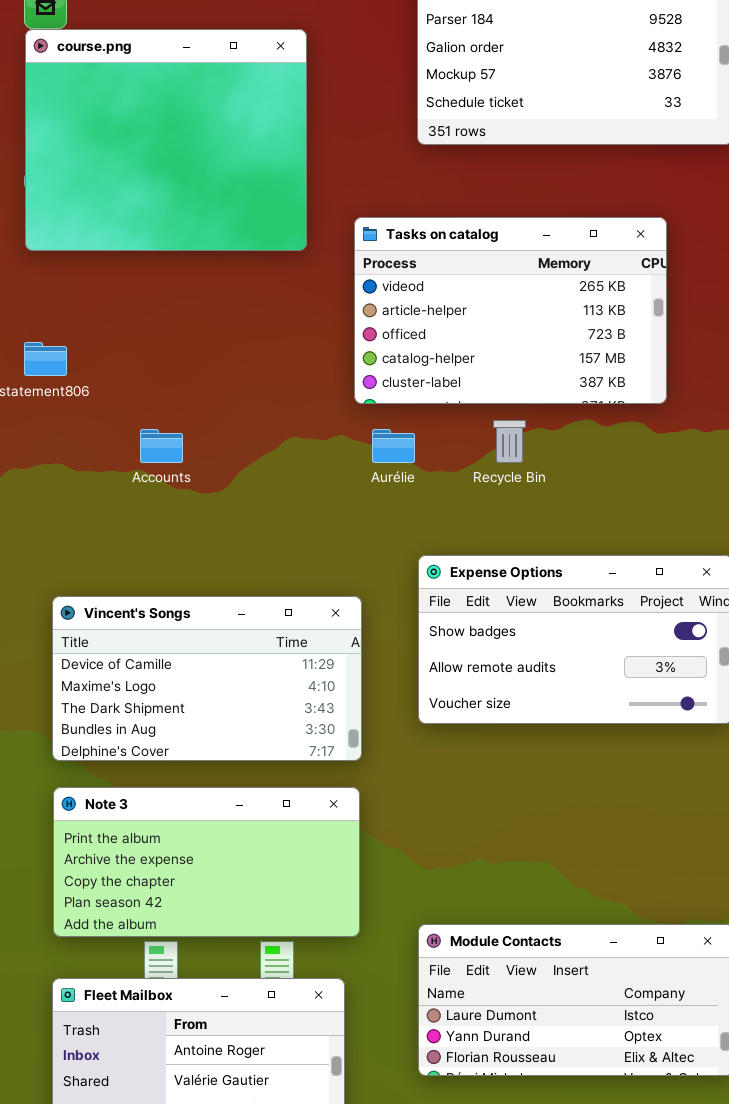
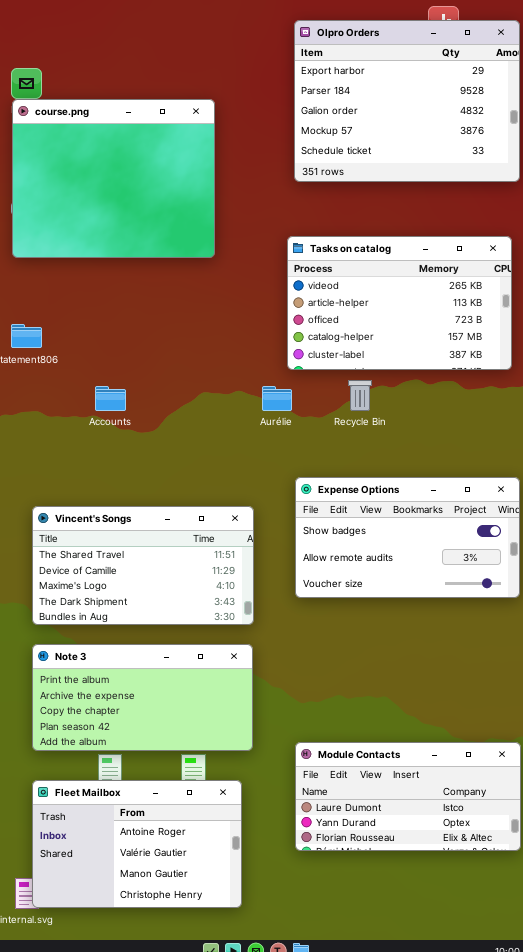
Tasks on catalog: [354,217,667,404] -> [287,236,512,370], moved
Vincent's Songs: [52,596,362,761] -> [32,506,254,625], scrolled up 1 row

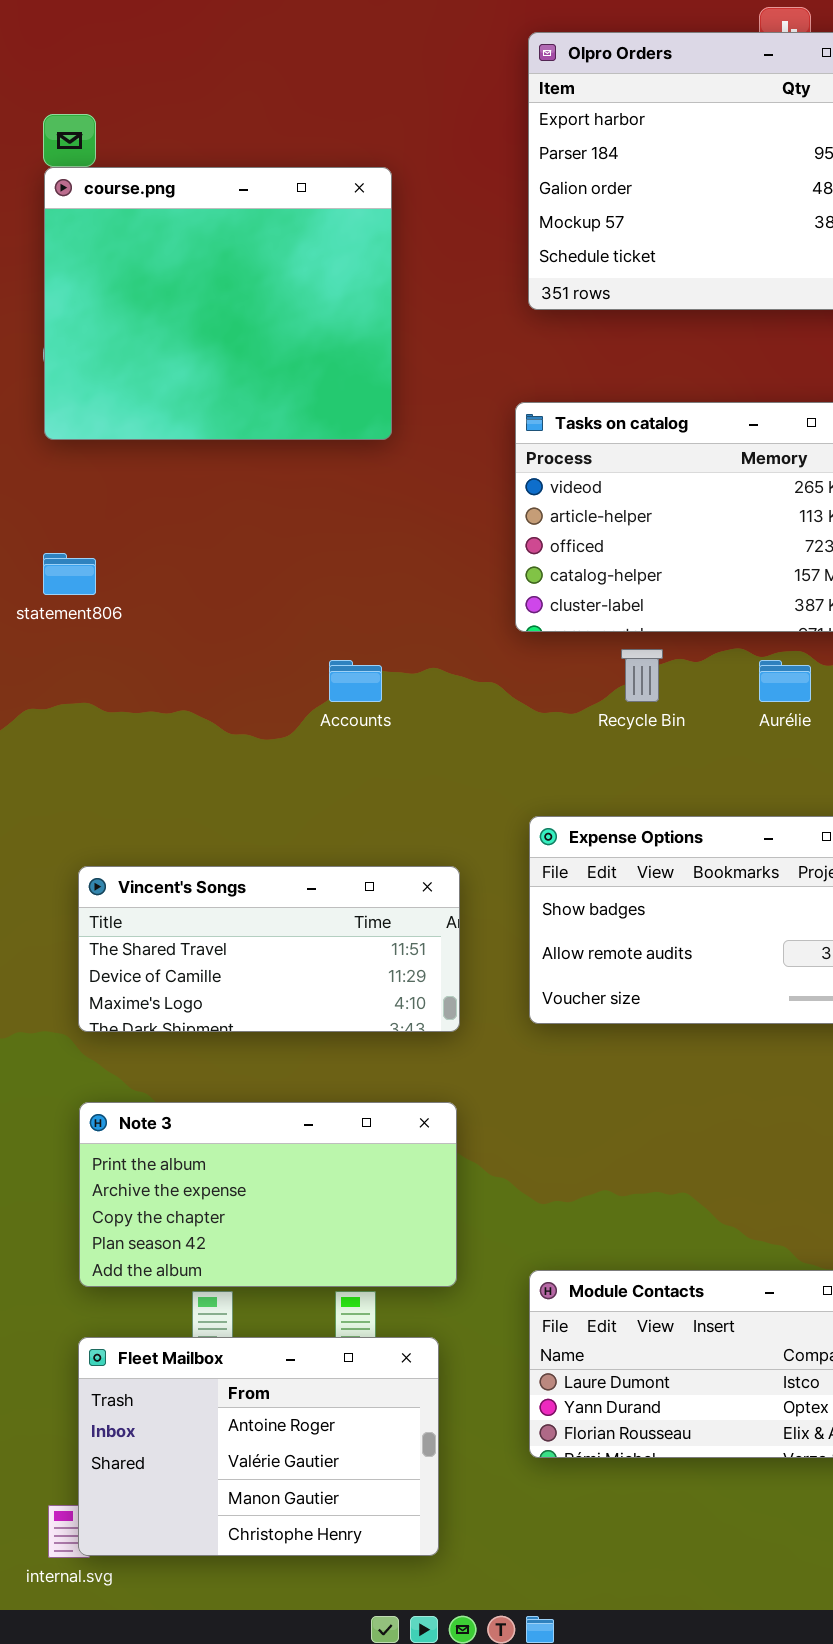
Accounts: [95,386,126,411] -> [329,660,382,702], moved
Aurélie: [262,386,292,411] -> [759,660,811,702], moved
Vincent's Songs: [32,506,254,625] -> [78,866,460,1032], resized

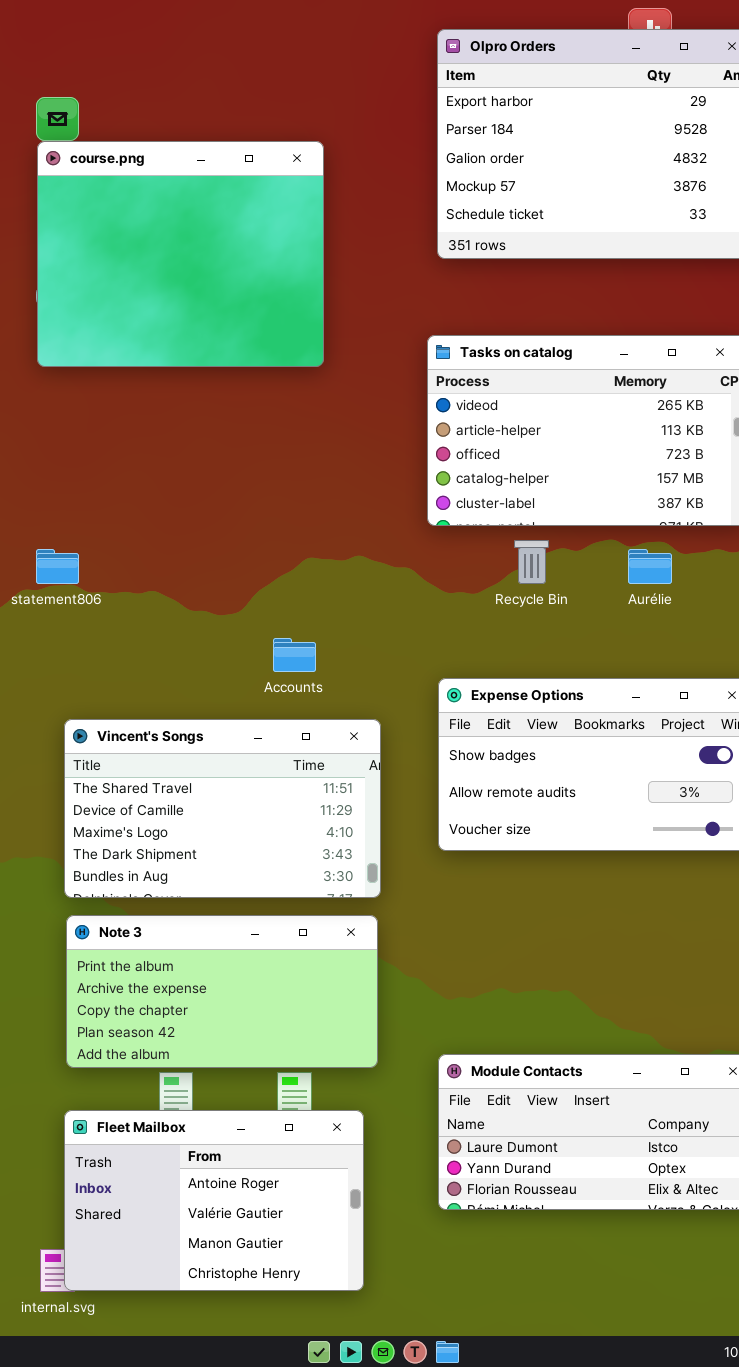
statement806: [43,553,96,595] -> [36,549,79,584], moved
Accounts: [329,660,382,702] -> [273,638,316,672], moved
Vincent's Songs: [78,866,460,1032] -> [64,719,381,898], resized

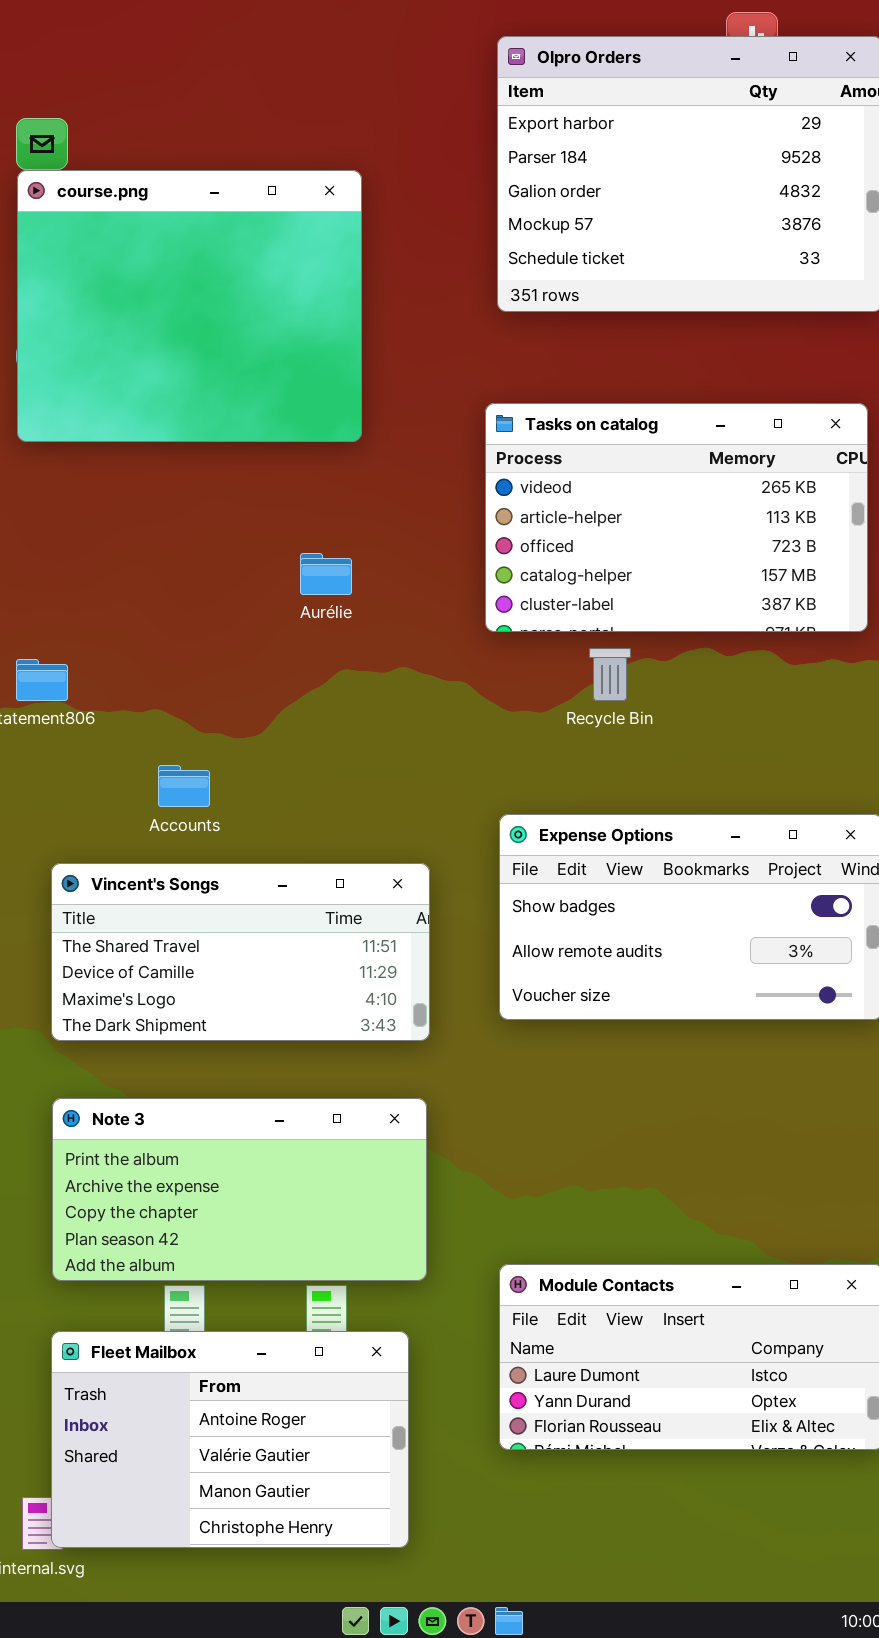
Aurélie: [628,549,672,584] -> [300,553,352,595], moved
Accounts: [273,638,316,672] -> [158,765,210,807], moved
Vincent's Songs: [64,719,381,898] -> [51,863,430,1041], resized

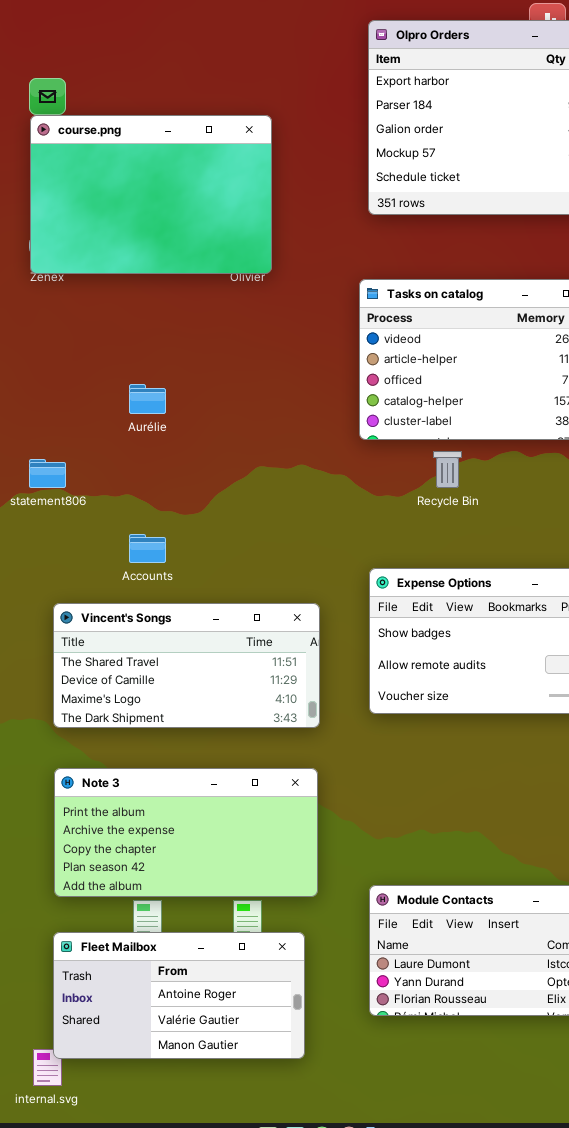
course.png: [17,170,362,442] -> [30,115,272,274], resized
Aurélie: [300,553,352,595] -> [129,384,166,414], moved
Fleet Mailbox: [51,1331,409,1548] -> [53,932,305,1059], resized

